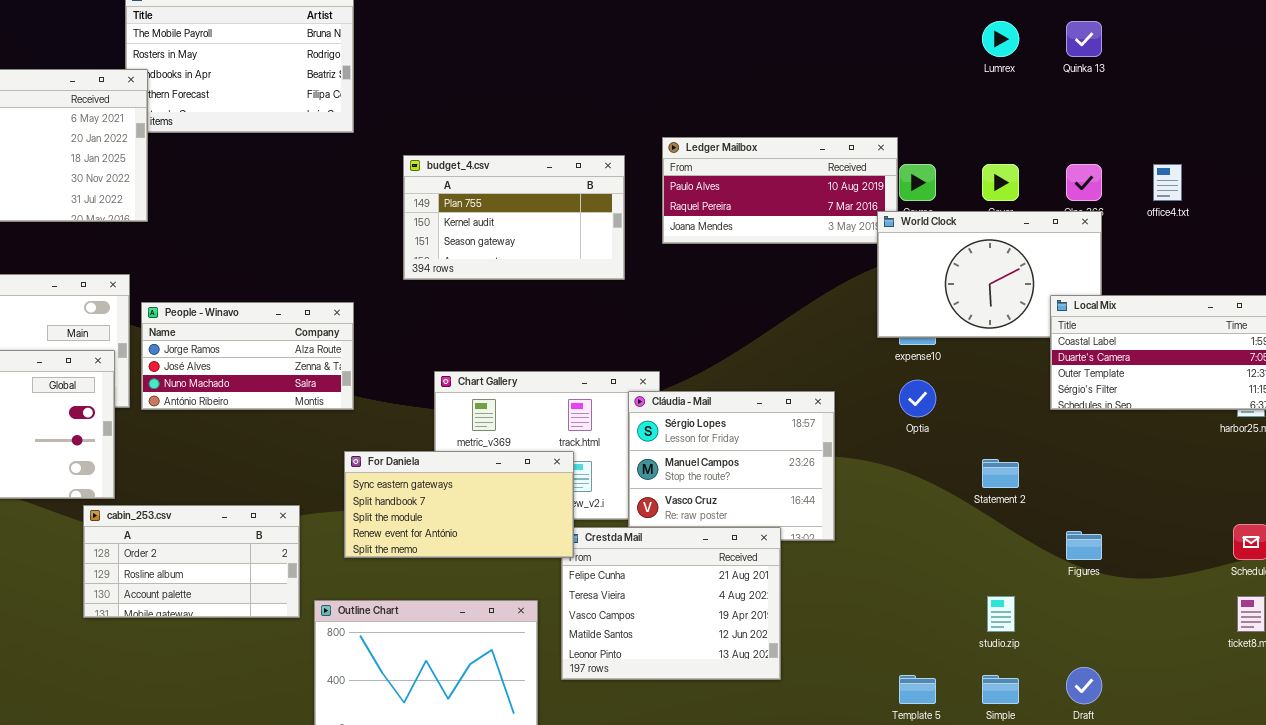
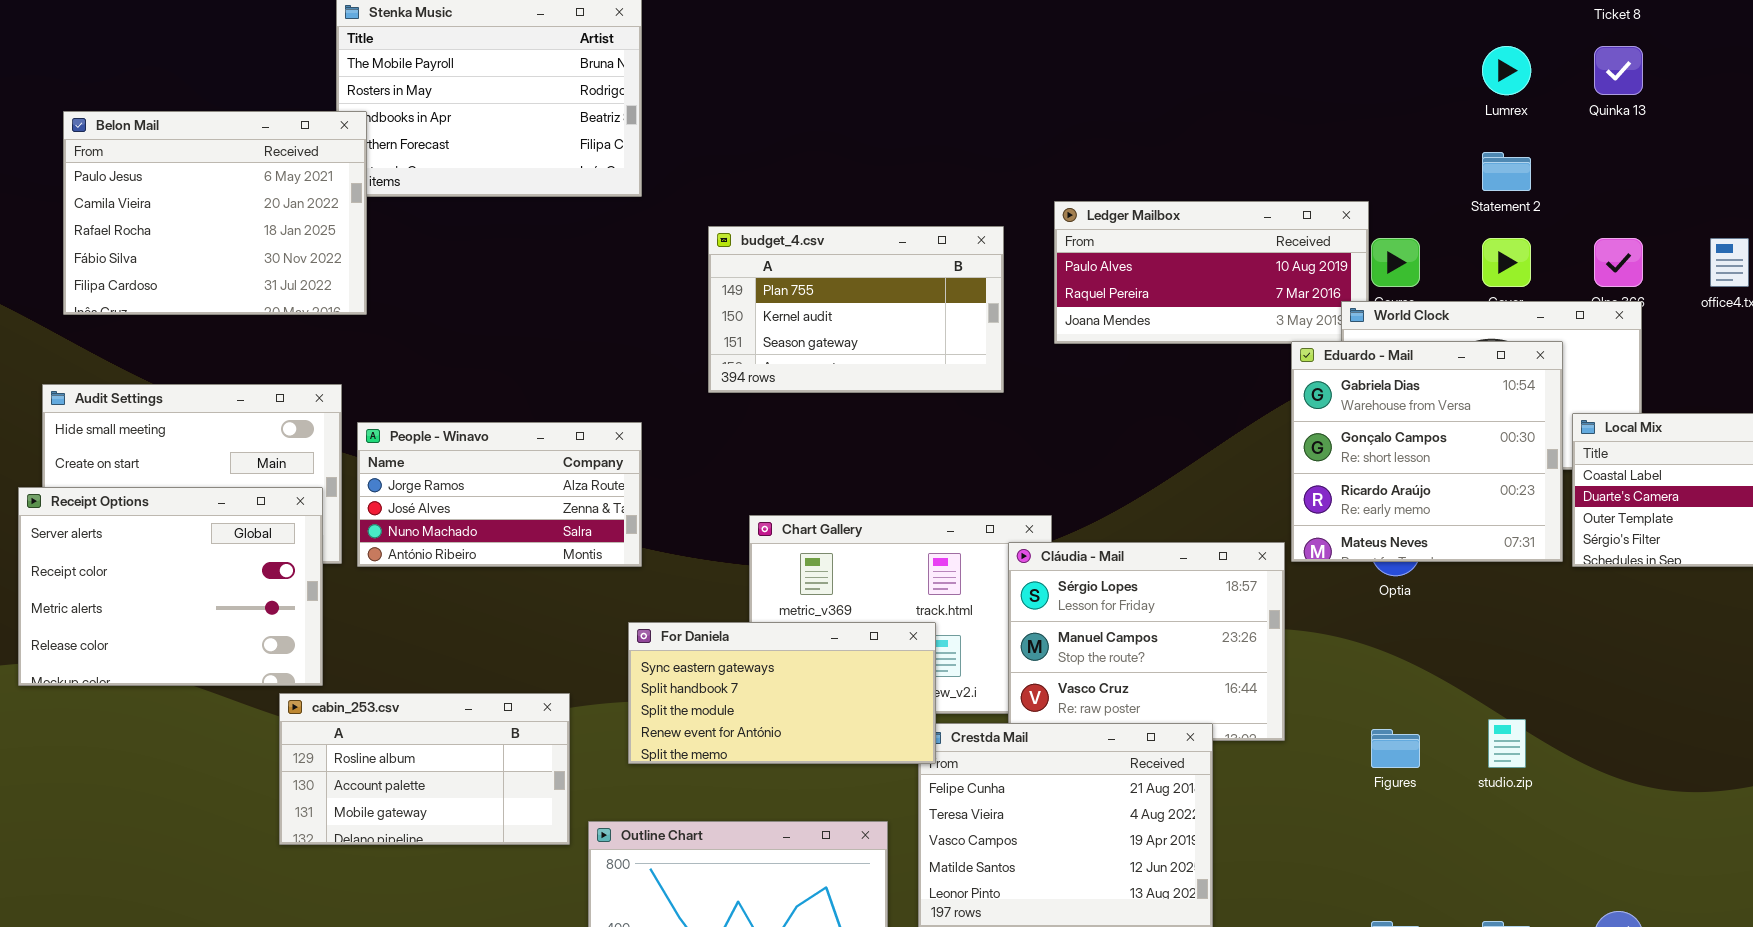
Eduardo - Mail: none -> [1291,341,1563,562], opened
Statement 2: [982,459,1019,488] -> [1482,152,1531,191], moved
cabin_253.csv: [83,505,300,618] -> [279,693,570,845], scrolled down 1 row
Figures: [1066,531,1102,560] -> [1371,729,1420,768], moved
studio.zip: [987,596,1015,632] -> [1488,719,1526,768], moved

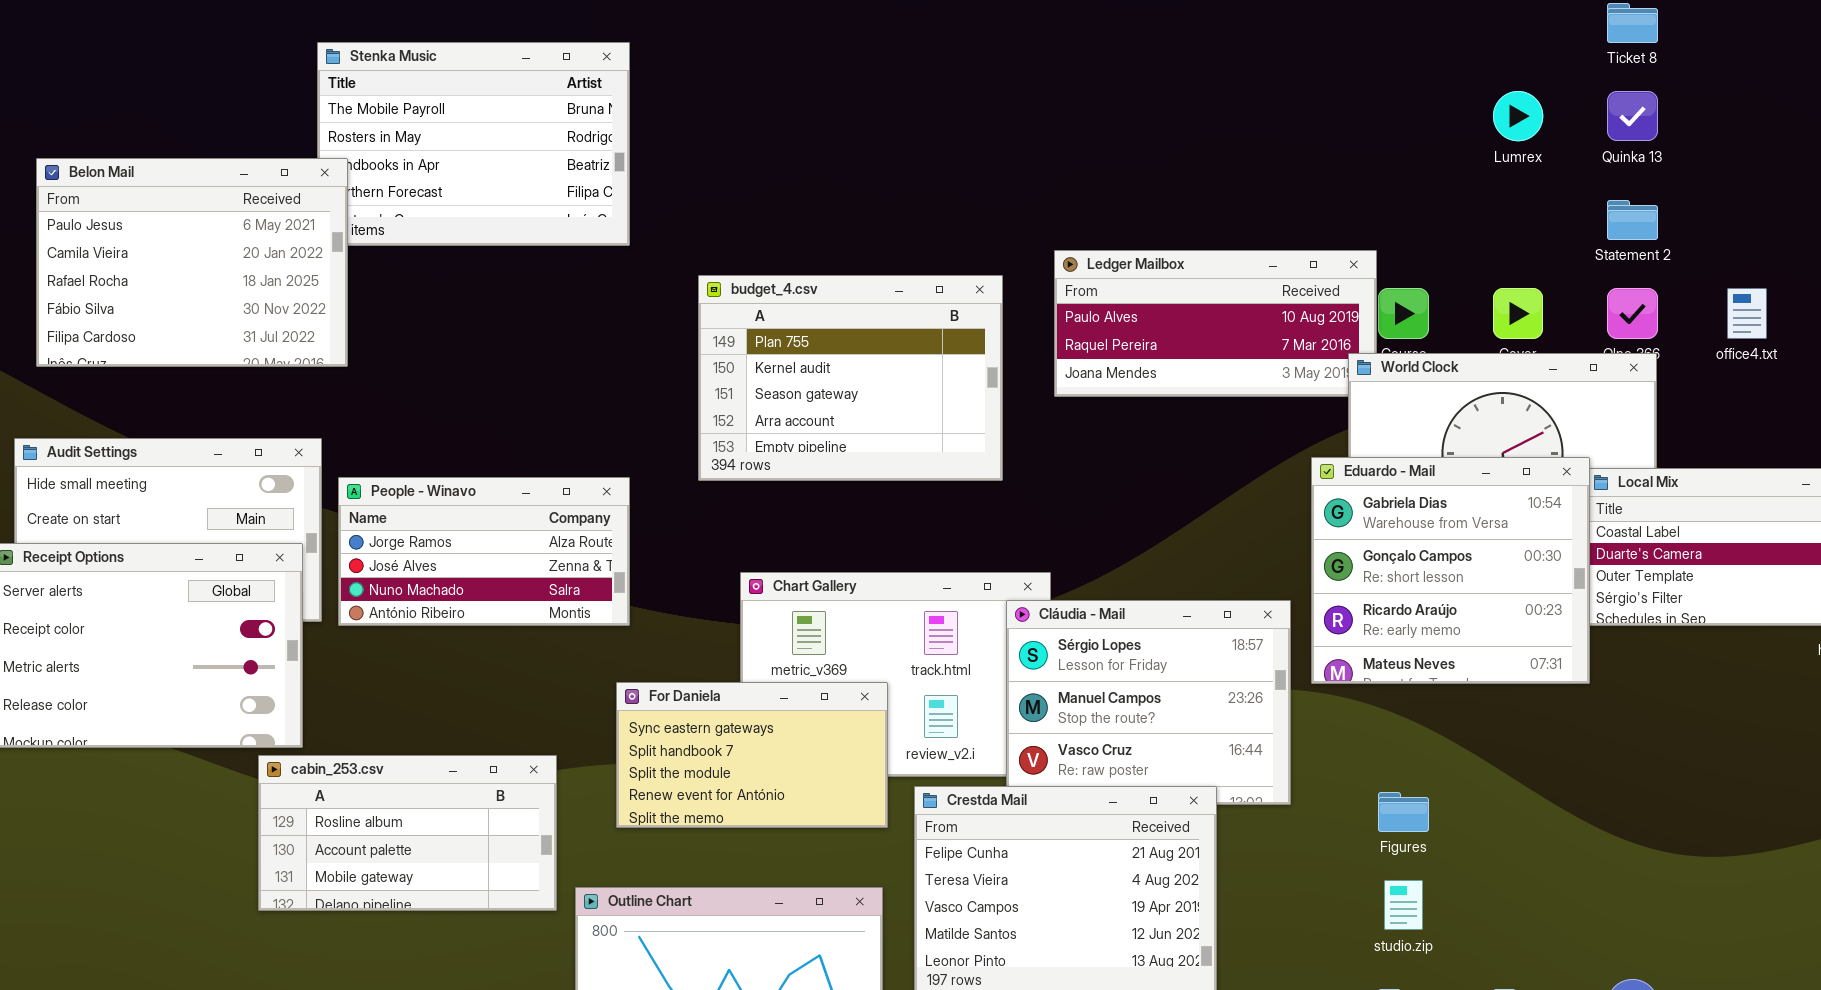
Statement 2: [1482,152,1531,191] -> [1607,200,1658,240], moved
budget_4.csv: [708,226,1004,393] -> [698,275,1003,481], resized
Eduardo - Mail: [1291,341,1563,562] -> [1311,457,1590,684], moved
For Daniela: [628,622,936,764] -> [616,682,888,828], resized
studio.zip: [1488,719,1526,768] -> [1384,880,1423,930], moved

